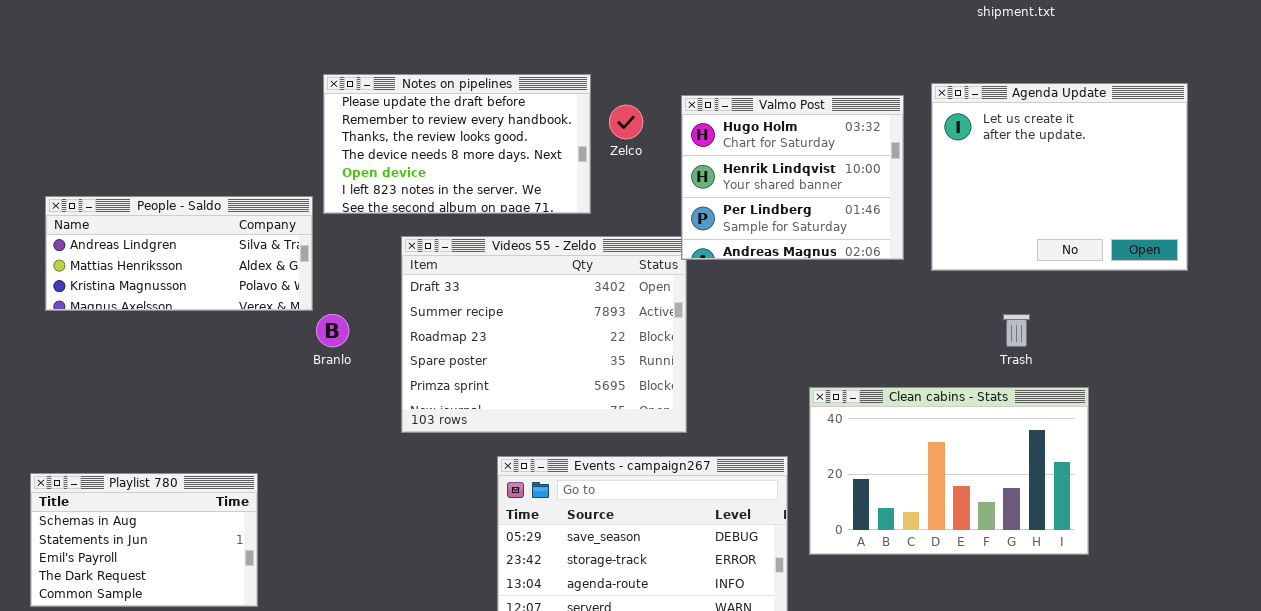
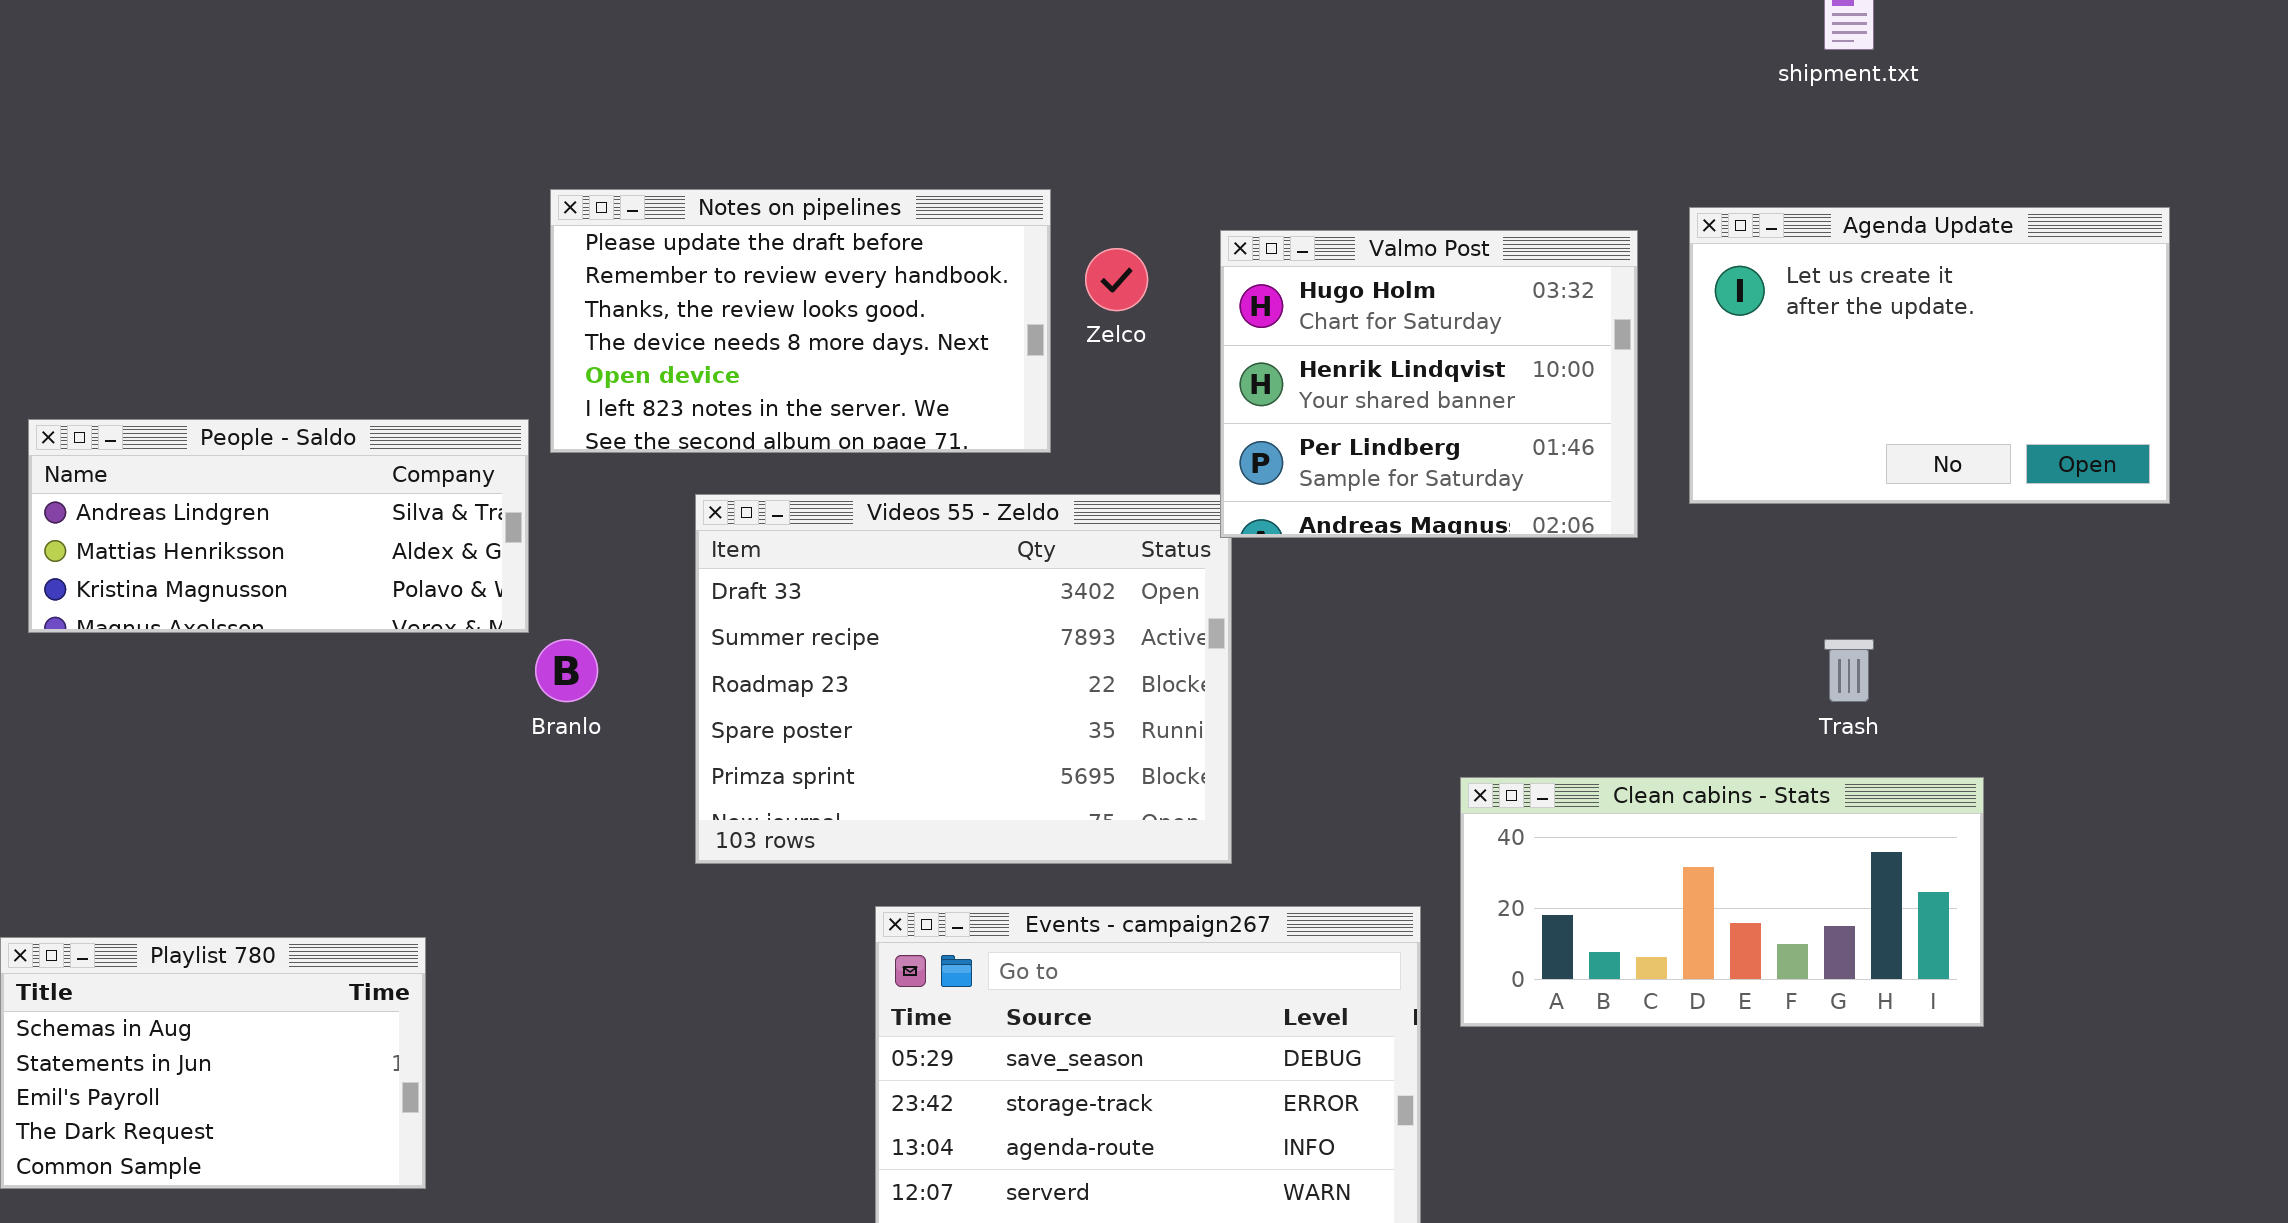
Agenda Update: [931,83,1188,271] -> [1689,207,2170,504], resized
Clean cabins - Stats: [809,387,1089,555] -> [1460,777,1984,1027], resized

